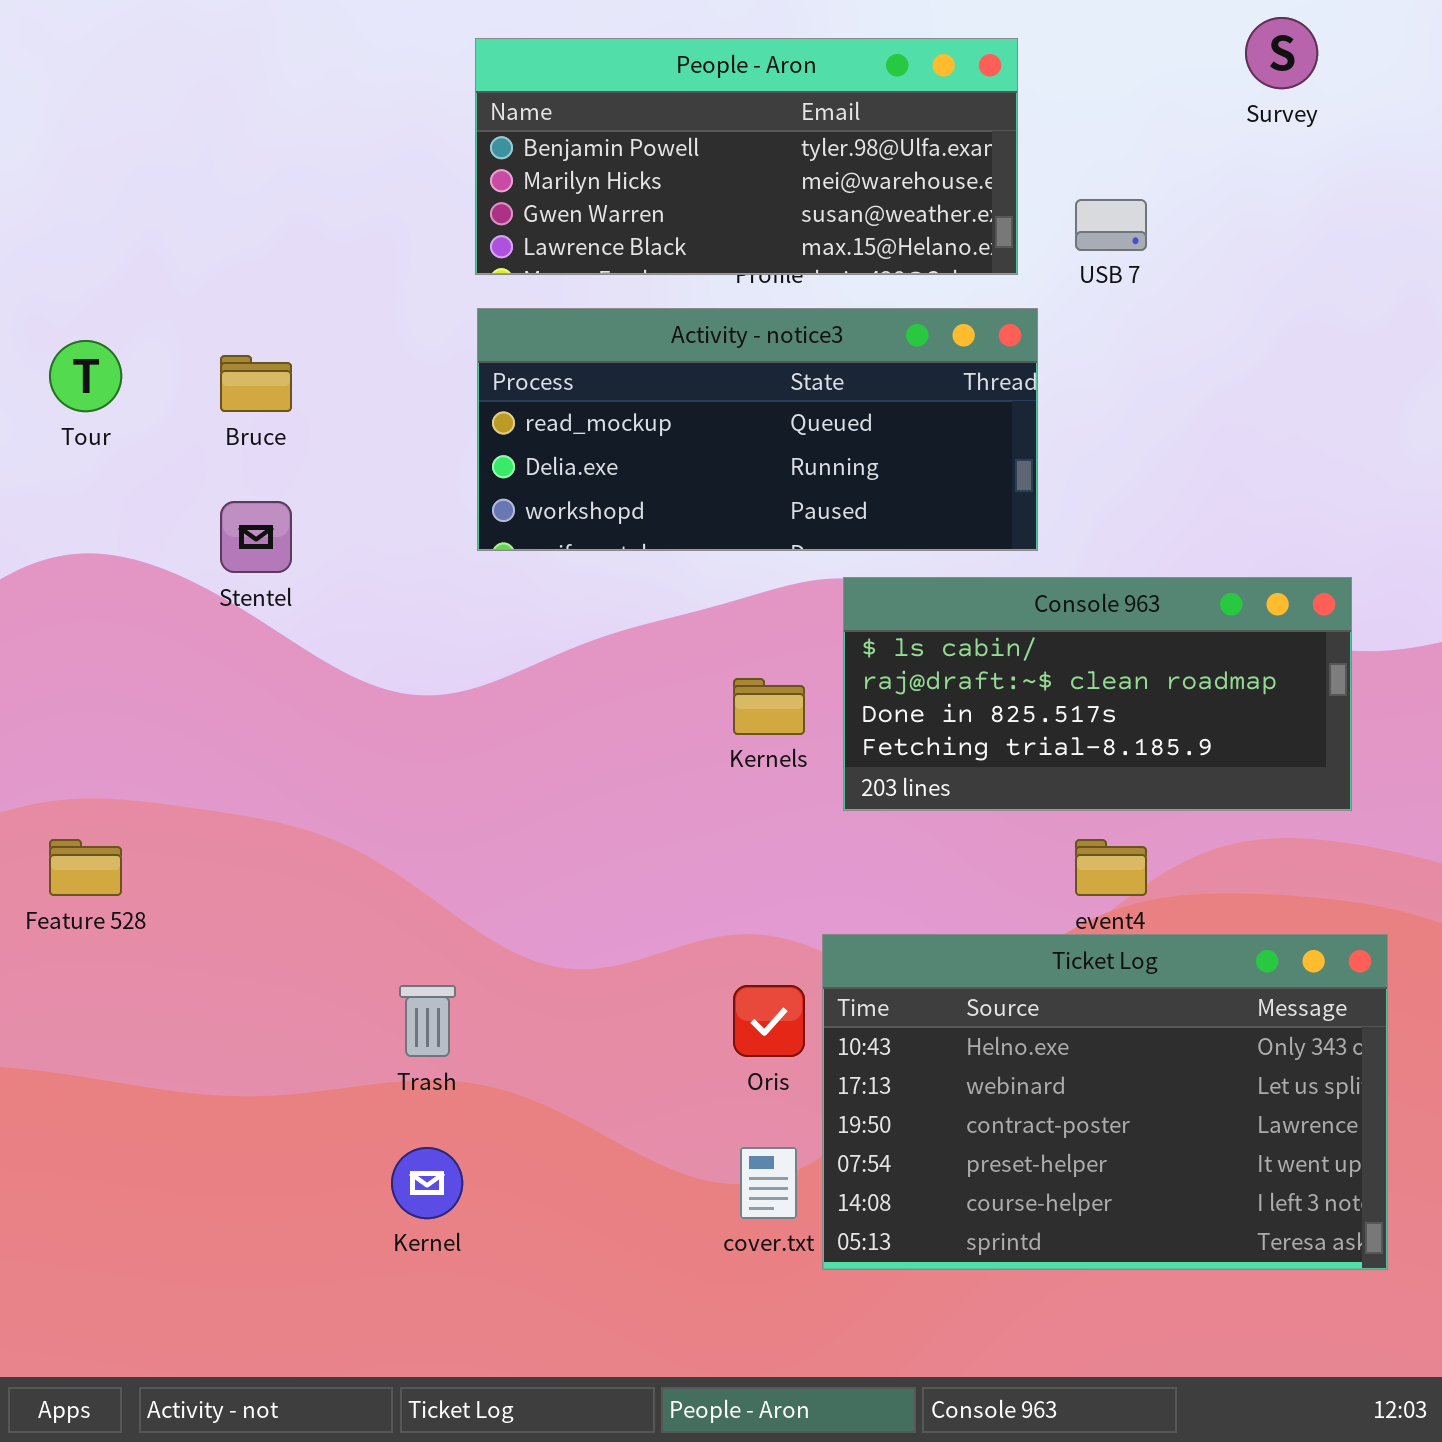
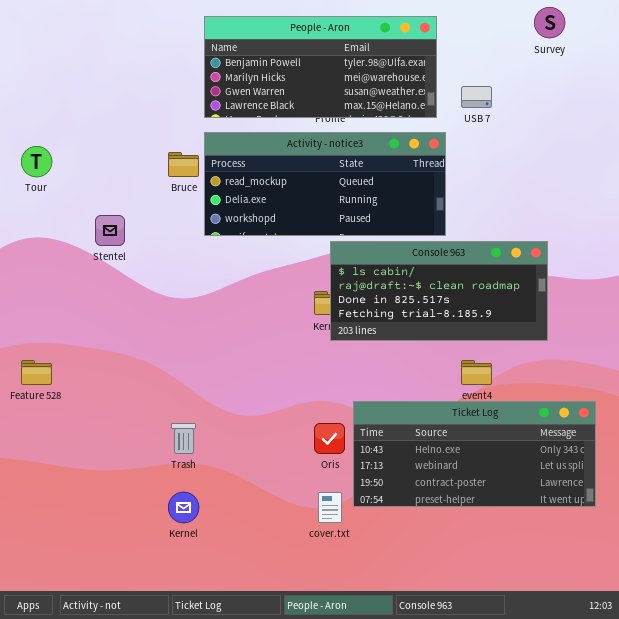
Bruce: [220,355,292,412] -> [168,152,199,177], moved
Console 963: [843,577,1352,811] -> [330,241,548,341], moved
Ticket Log: [822,934,1388,1270] -> [353,401,596,507], resized

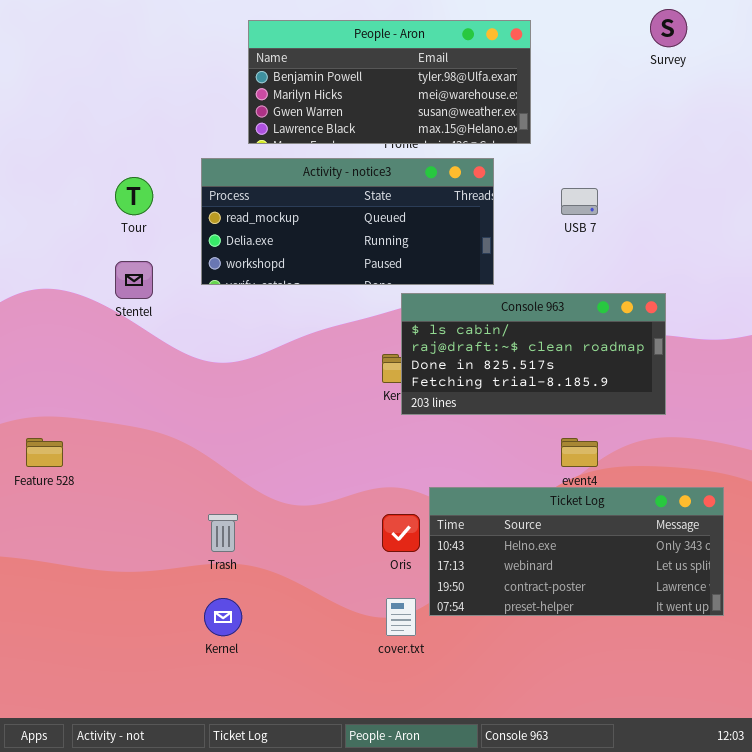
USB 7: [461,86,492,108] -> [561,188,598,215], moved
Activity - notice3: [204,132,446,236] -> [201,158,494,285], moved
Tour: [21,146,52,177] -> [115,177,153,215], moved

